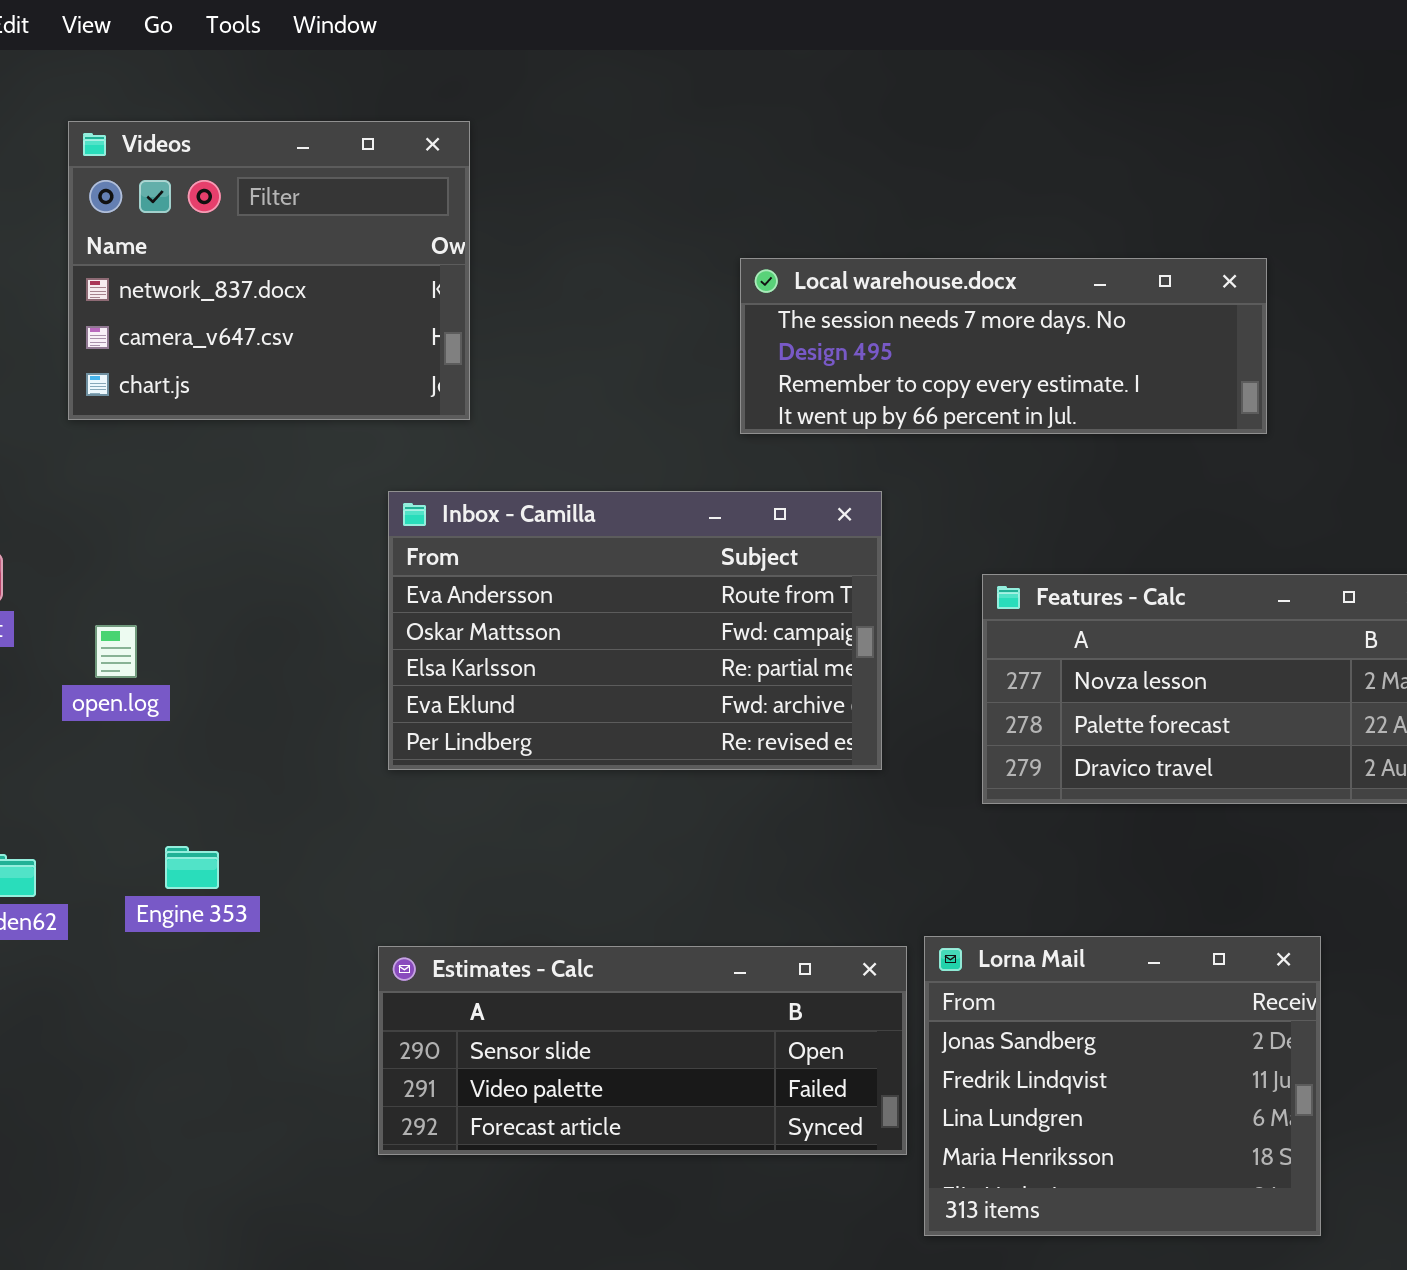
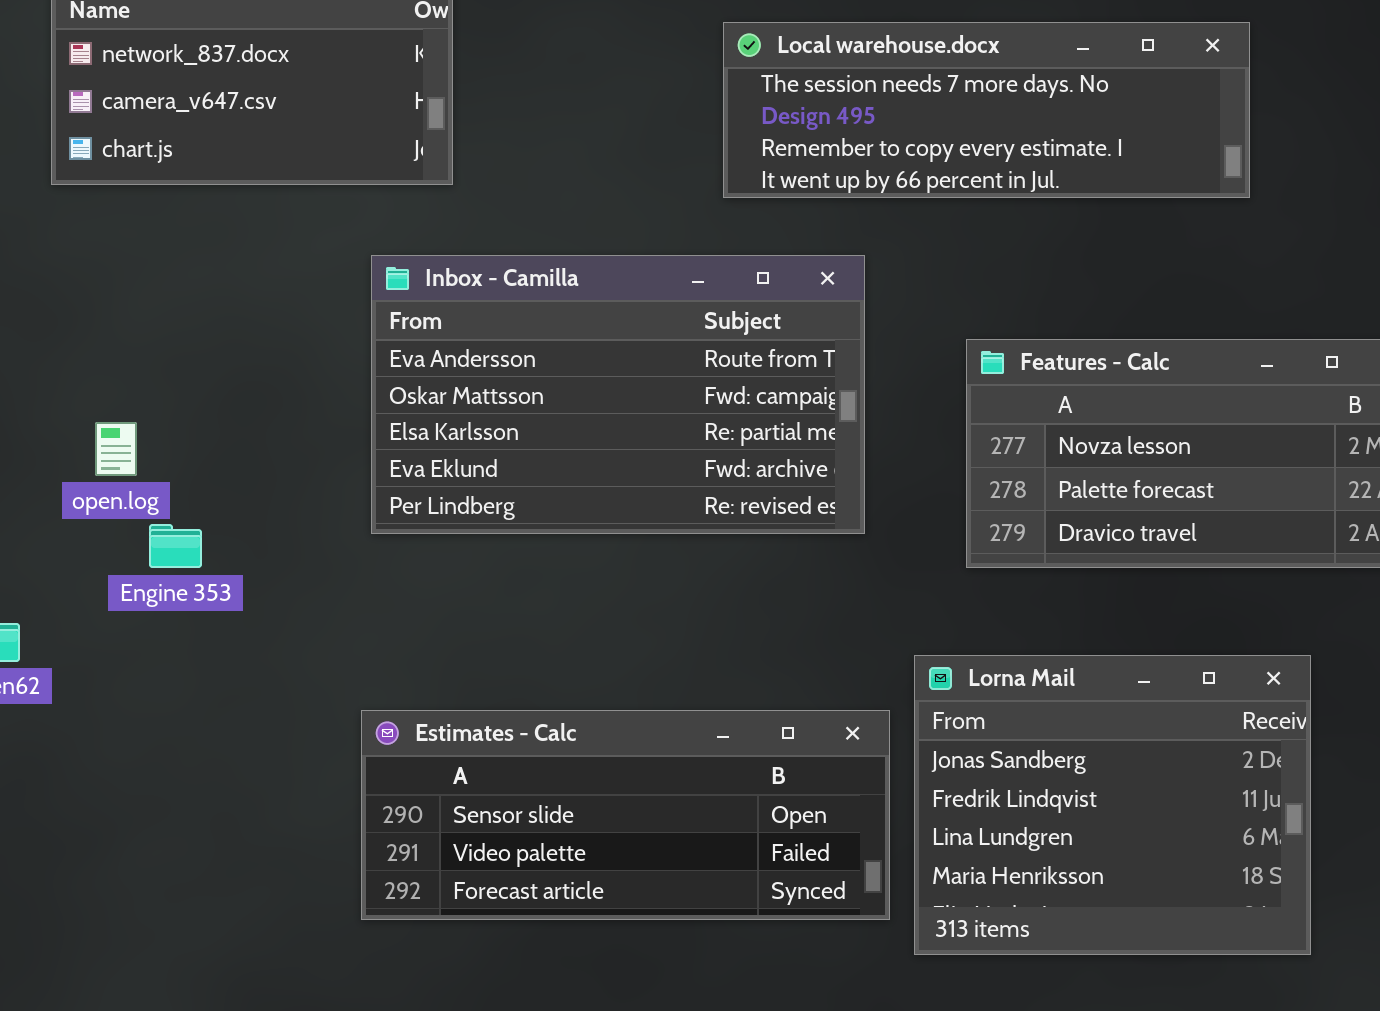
open.log: [95,625,137,678] -> [95,422,137,476], moved
Engine 353: [165,846,219,889] -> [149,524,202,568], moved
Lorna Mail: [924,936,1321,1236] -> [914,655,1311,955], moved

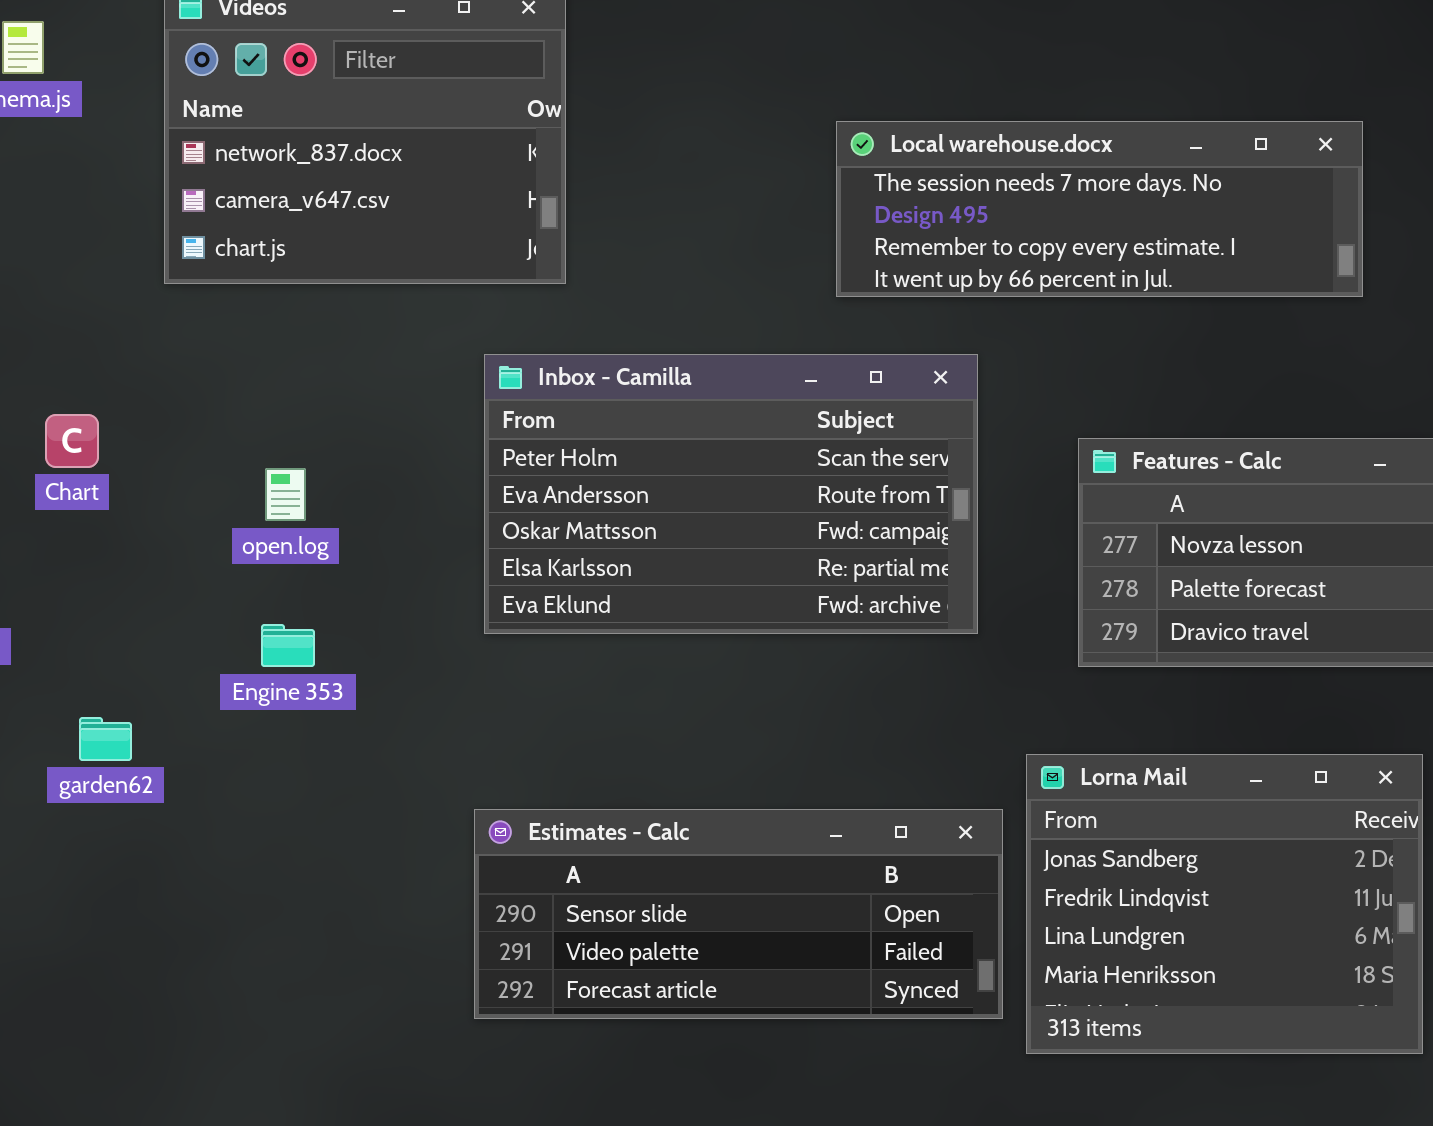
Inbox - Camilla: [371,255,865,534] -> [484,354,978,634], scrolled up 1 row
open.log: [95,422,137,476] -> [265,468,306,521], moved

